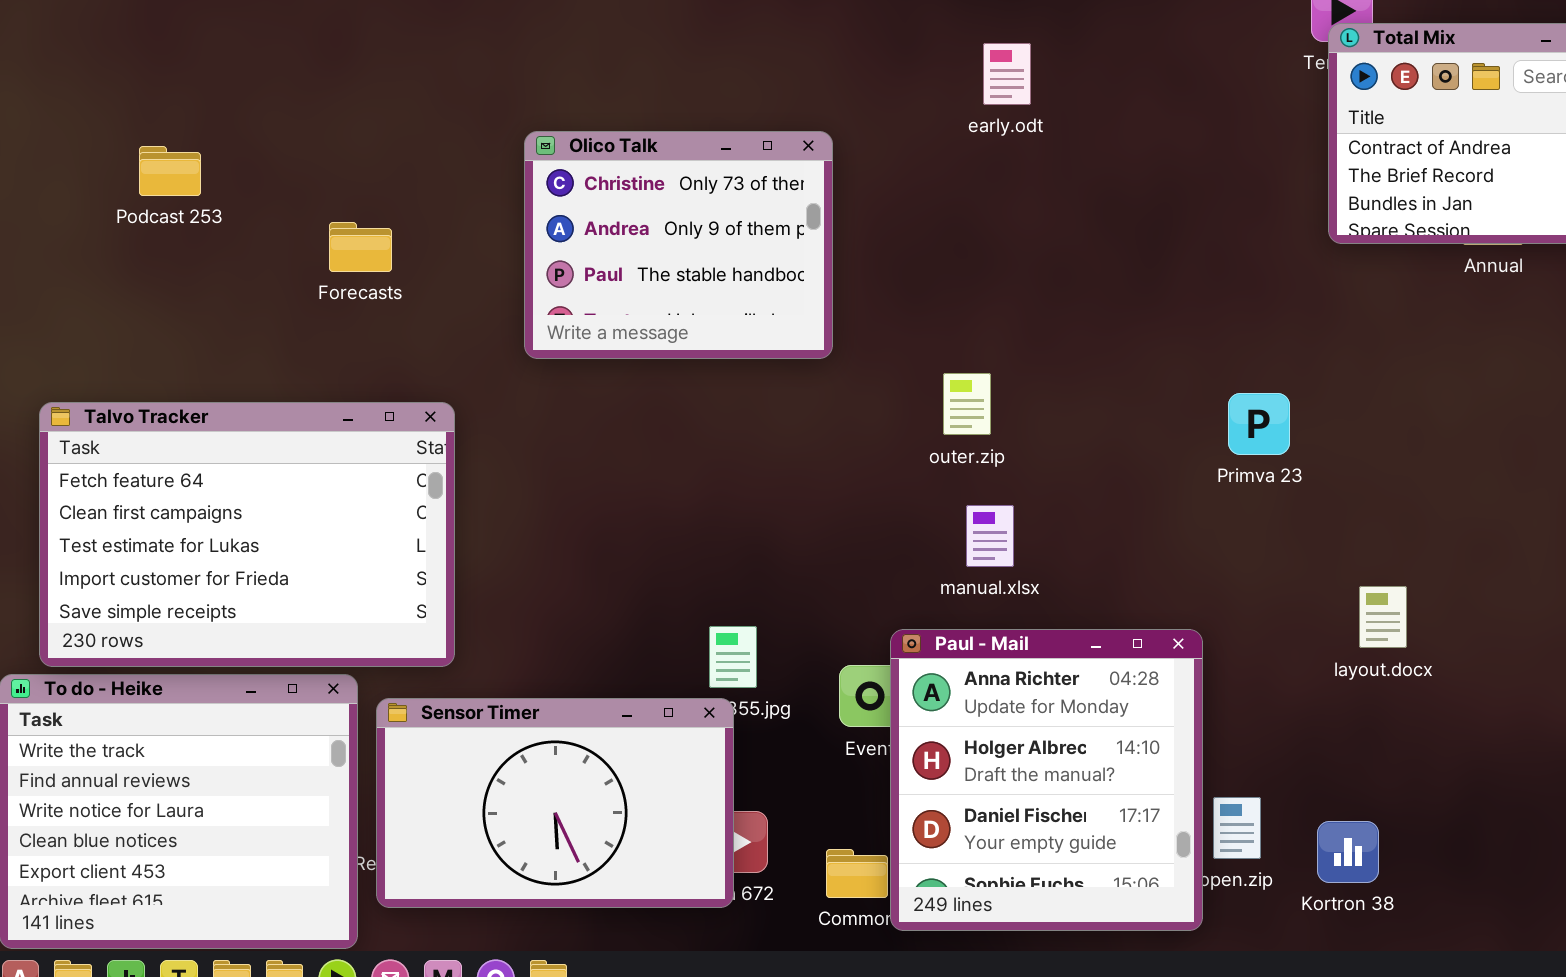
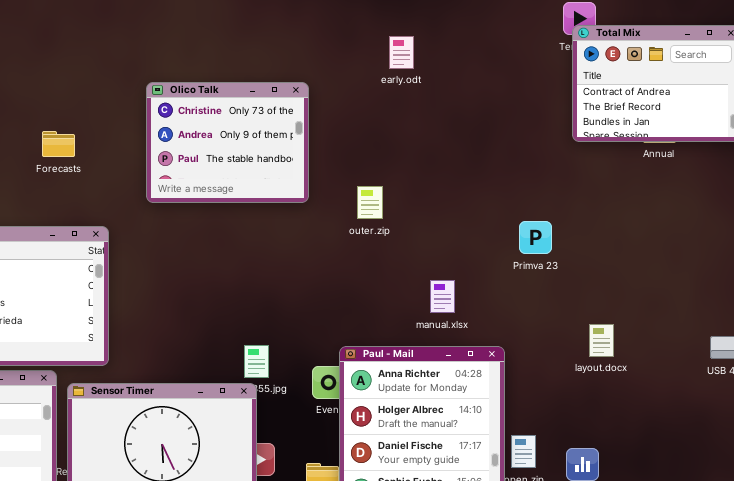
outer.zip: [943,373,991,435] -> [357,186,383,219], moved
manual.xlsx: [966,505,1014,567] -> [430,280,455,313], moved

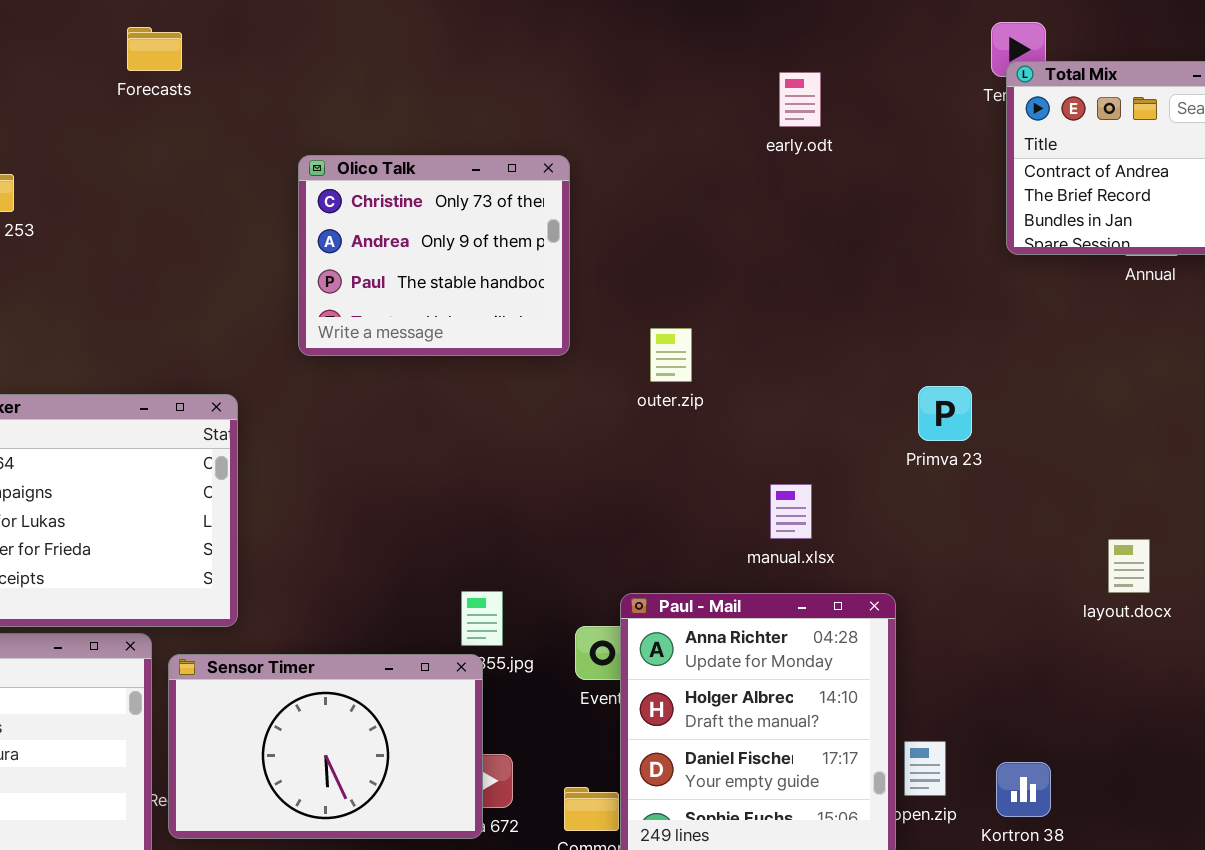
early.odt: [389,36,414,69] -> [779,72,821,127], moved
Forecasts: [42,131,75,157] -> [127,27,182,71], moved
layout.docx: [589,324,614,357] -> [1108,539,1150,593], moved

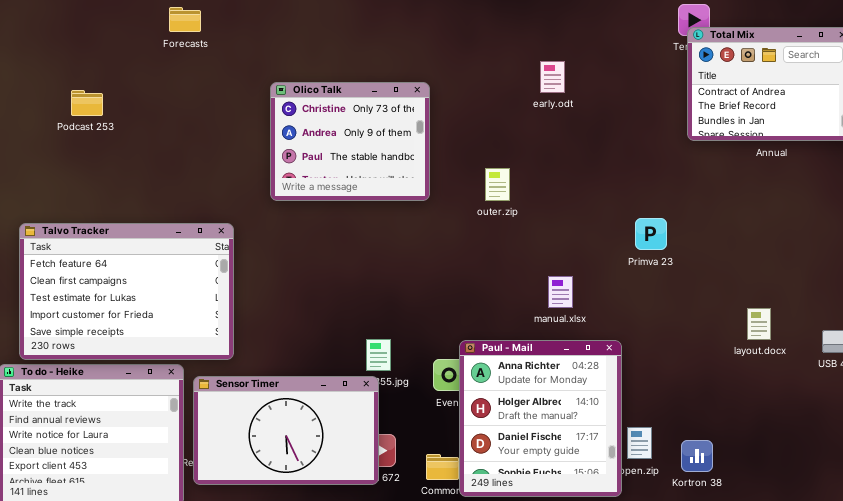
early.odt: [779,72,821,127] -> [540,61,565,93], moved
outer.zip: [650,328,692,382] -> [485,168,510,201], moved

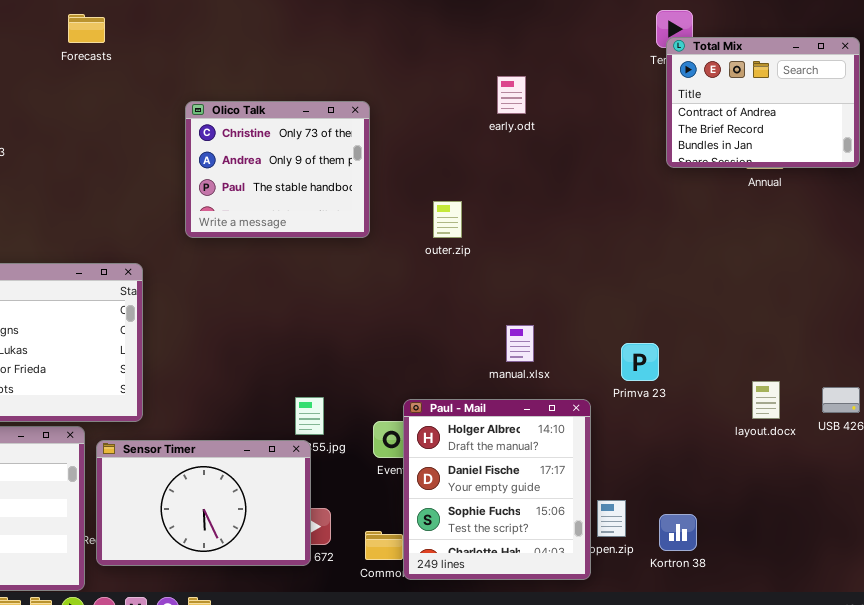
Primva 23: [635,218,667,250] -> [621,343,659,381], moved
layout.docx: [747,308,771,340] -> [752,381,780,419], moved
Paul - Mail: [459,340,622,497] -> [403,399,591,580], scrolled down 1 row

